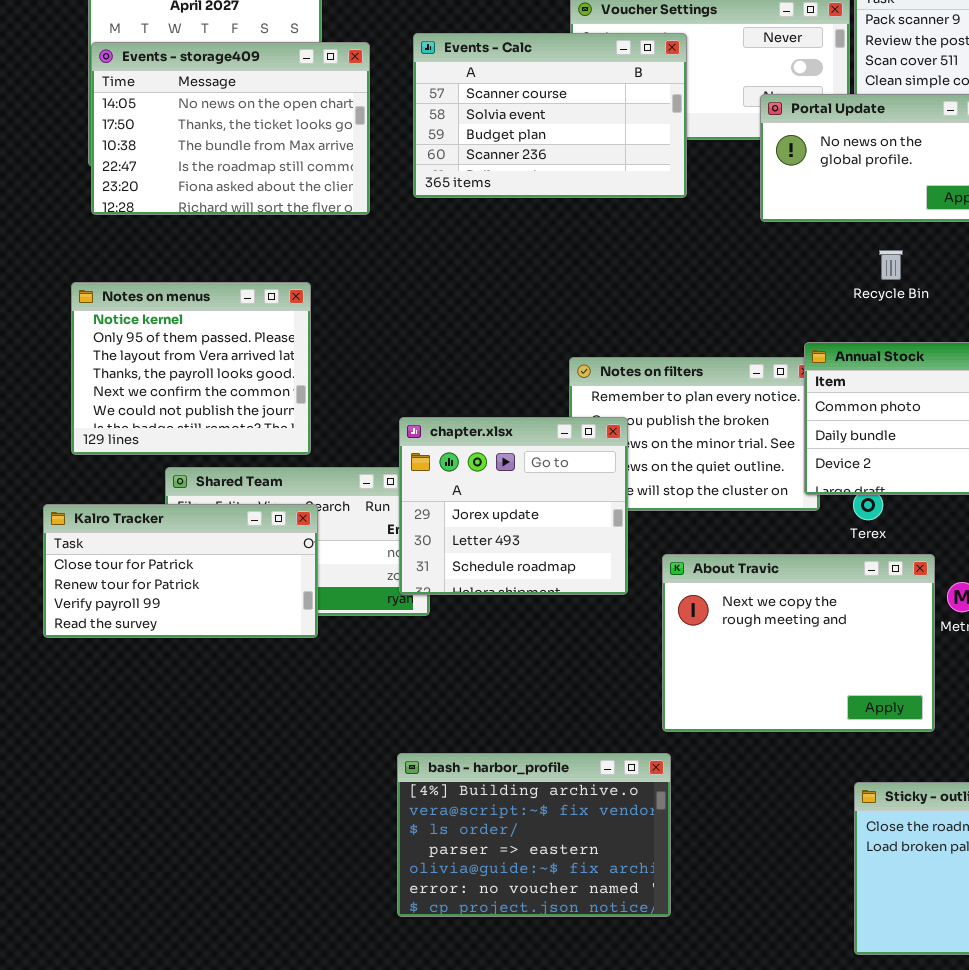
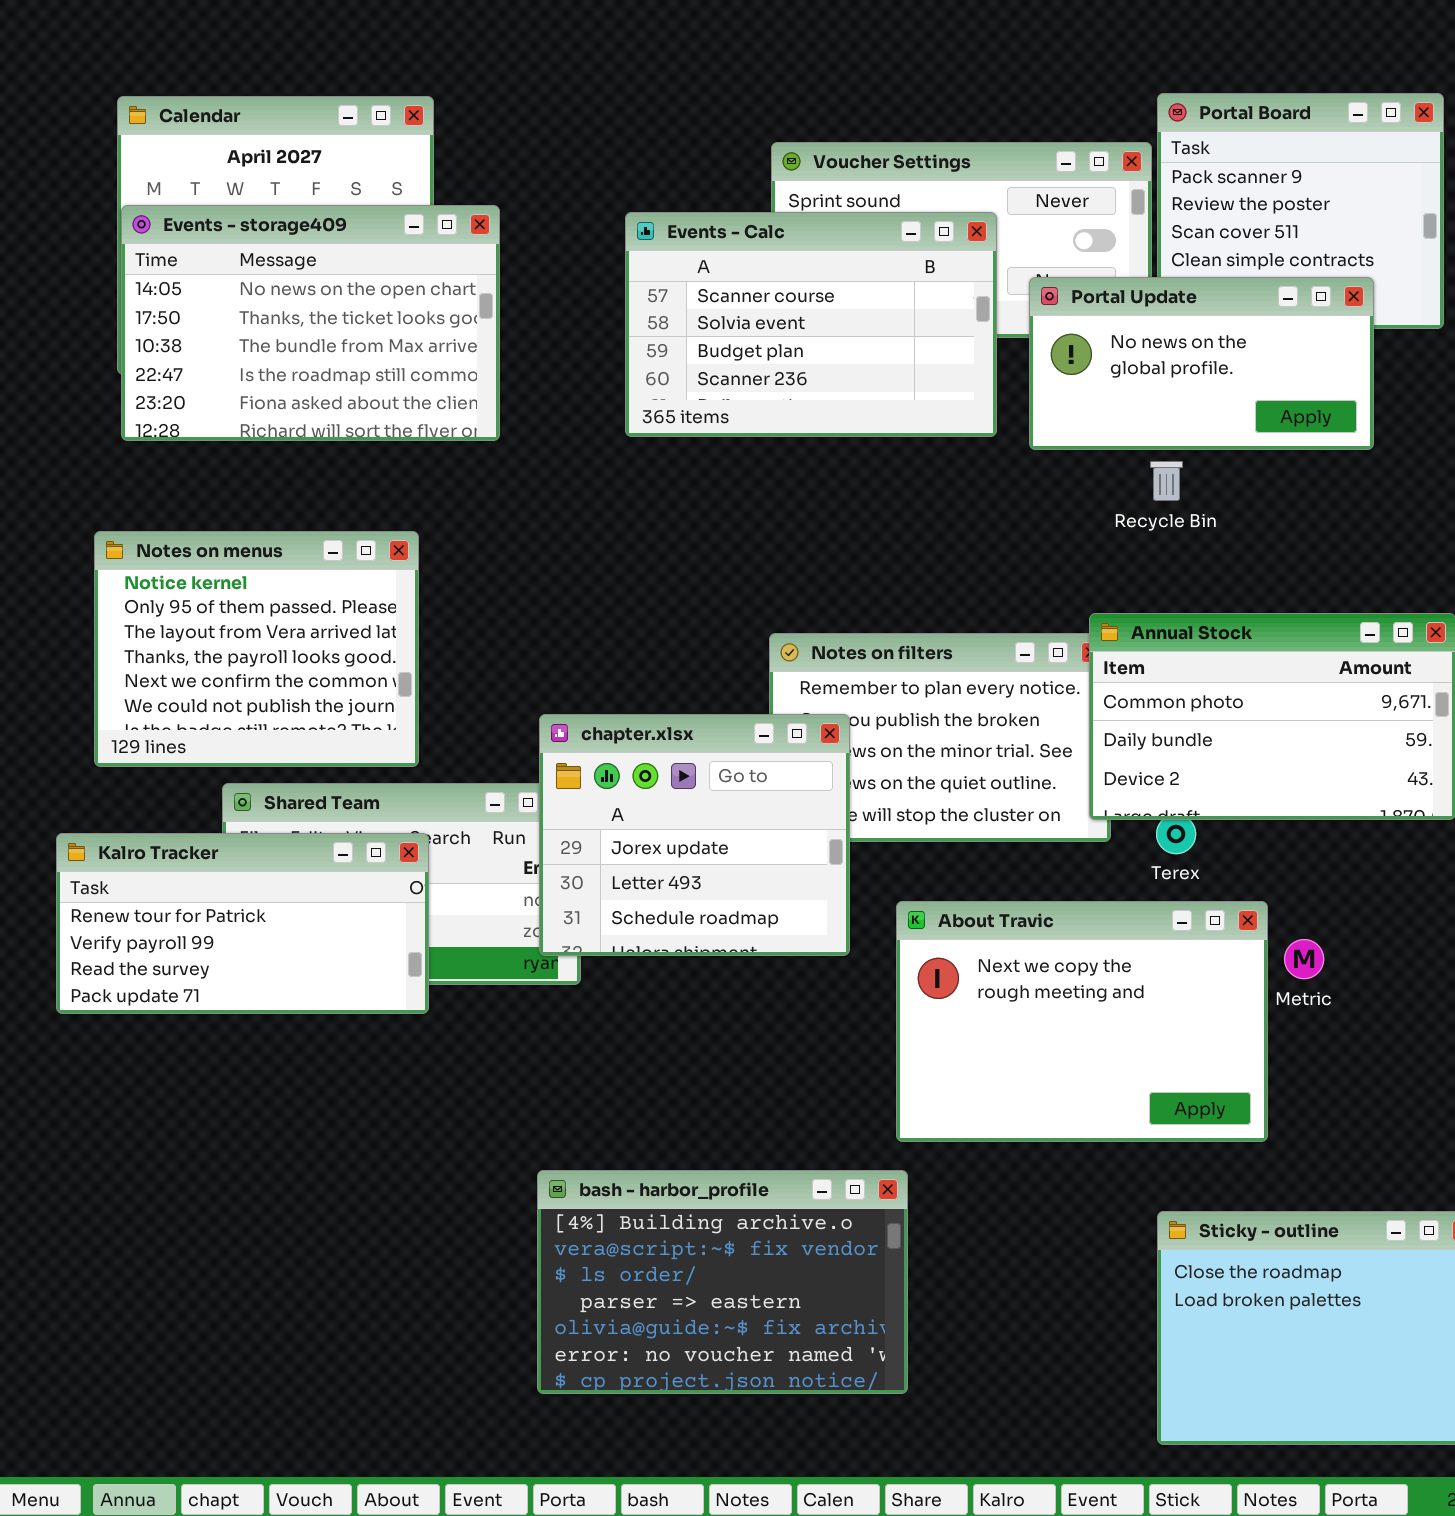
Events - Calc: [413,33,687,198] -> [625,212,997,437], moved
Recycle Bin: [879,250,903,280] -> [1150,461,1183,501], moved
Kalro Tracker: [43,504,318,638] -> [56,833,429,1014], scrolled down 1 row

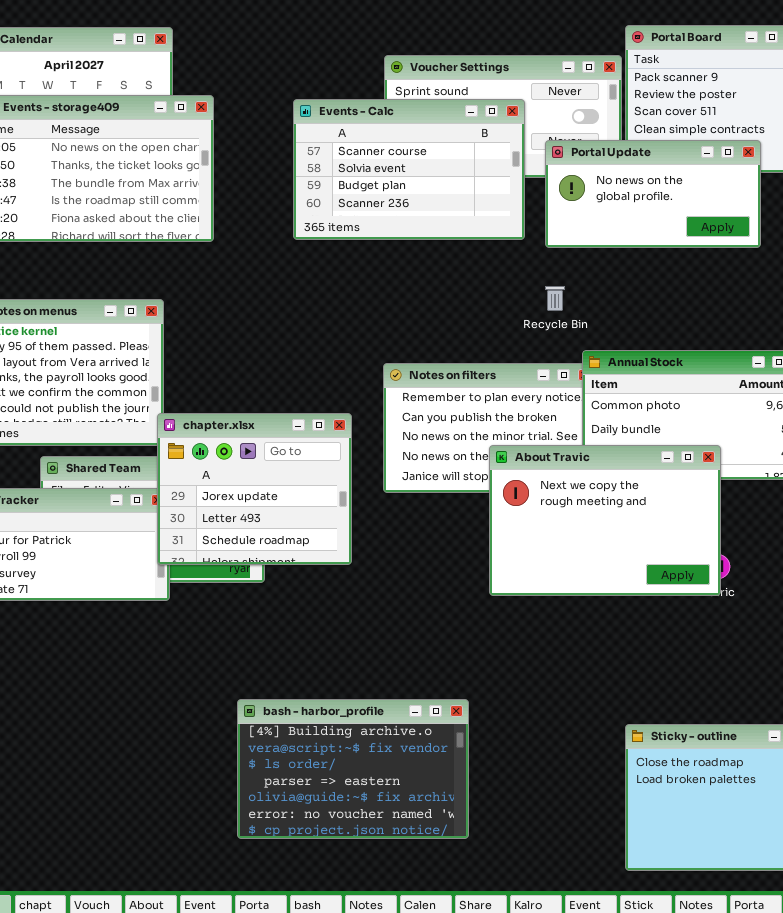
Recycle Bin: [1150,461,1183,501] -> [545,286,565,311], moved
chapter.xlsx: [539,714,850,956] -> [157,413,352,565], moved
About Travic: [896,901,1268,1142] -> [489,445,721,596], moved

